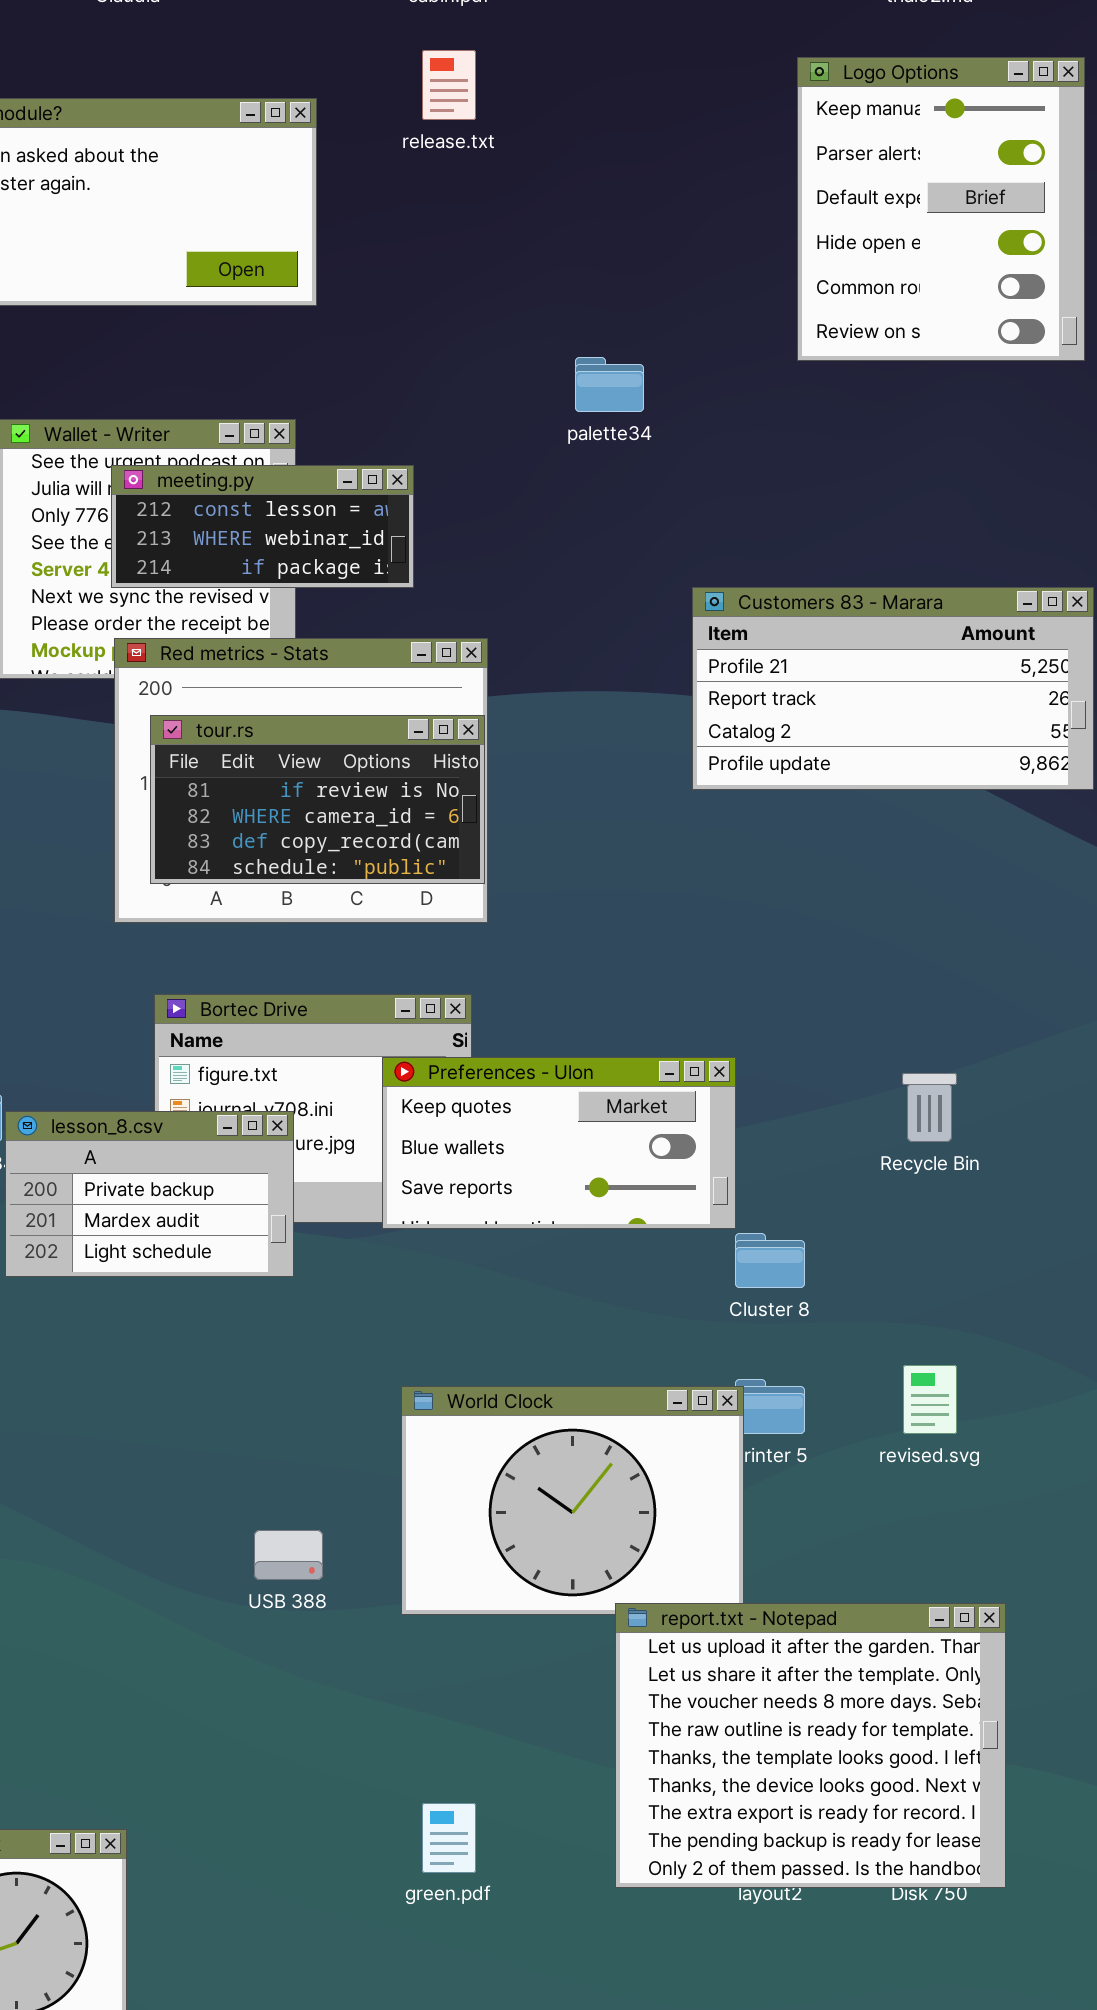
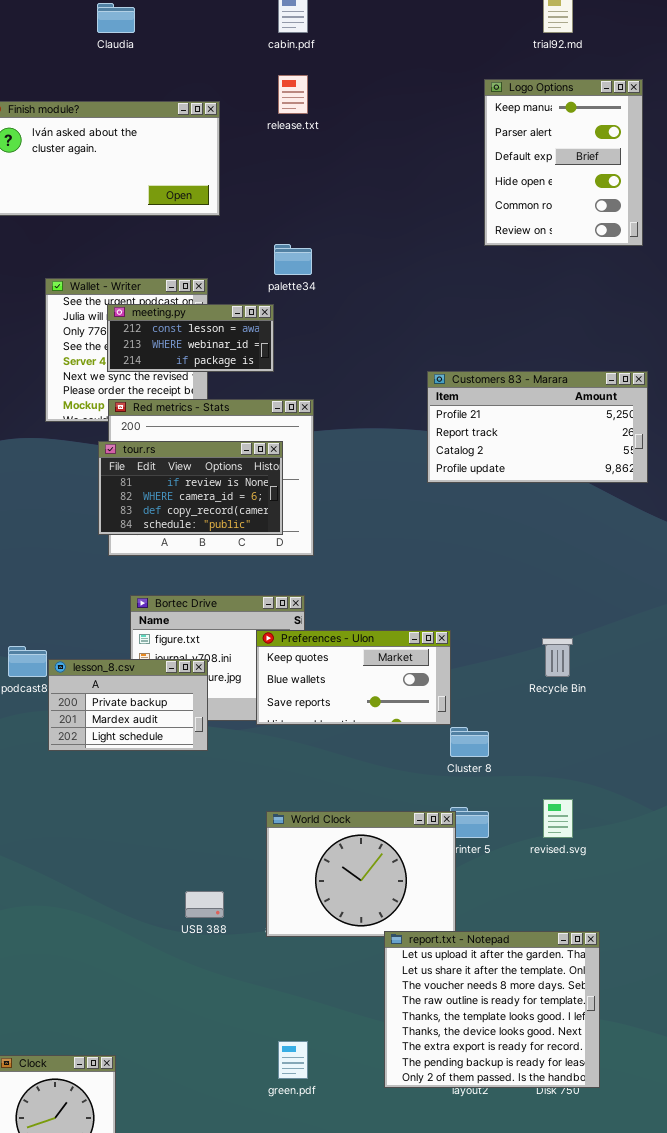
palette34: [575,357,644,412] -> [274,244,312,275], moved
tour.rs: [150,715,485,884] -> [98,441,283,535], moved

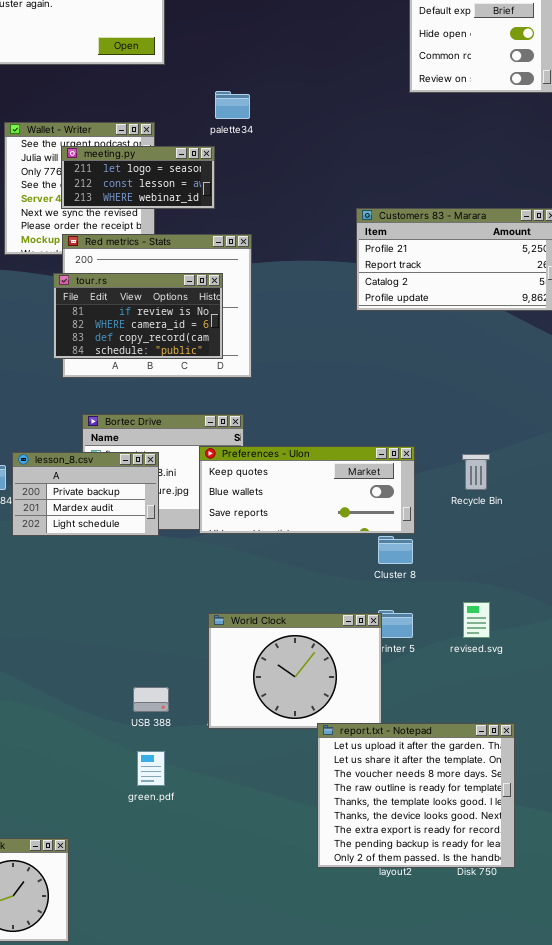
meeting.py: [107,304,274,372] -> [61,146,215,209], scrolled up 1 row
Preferences - Ulon: [256,630,451,725] -> [199,446,415,534], resized
lesson_8.csv: [48,659,208,751] -> [12,452,159,536], moved
green.pdf: [278,1041,308,1079] -> [137,751,165,786], moved

